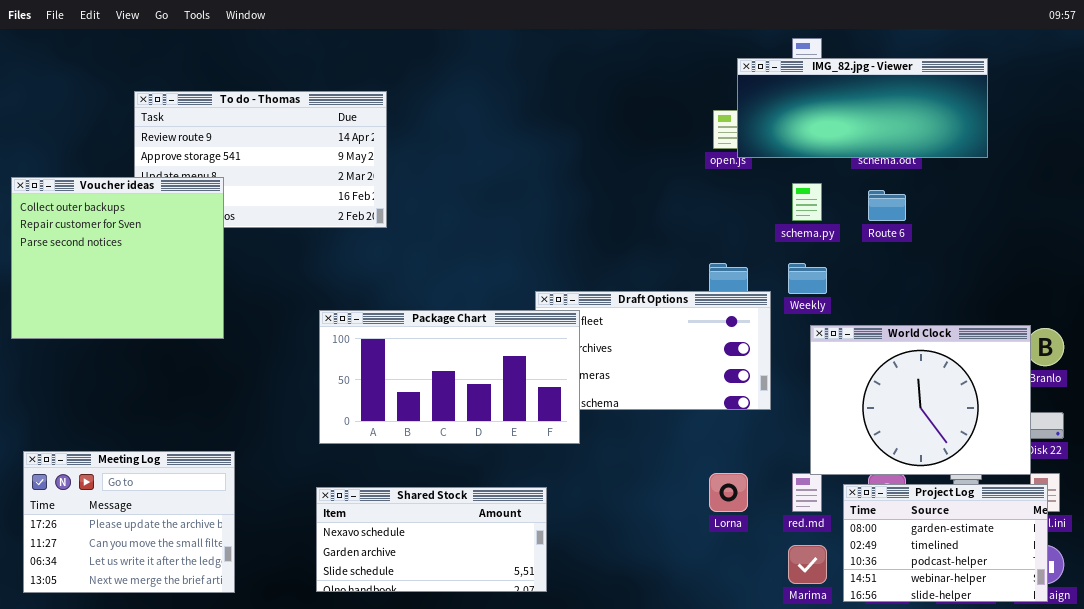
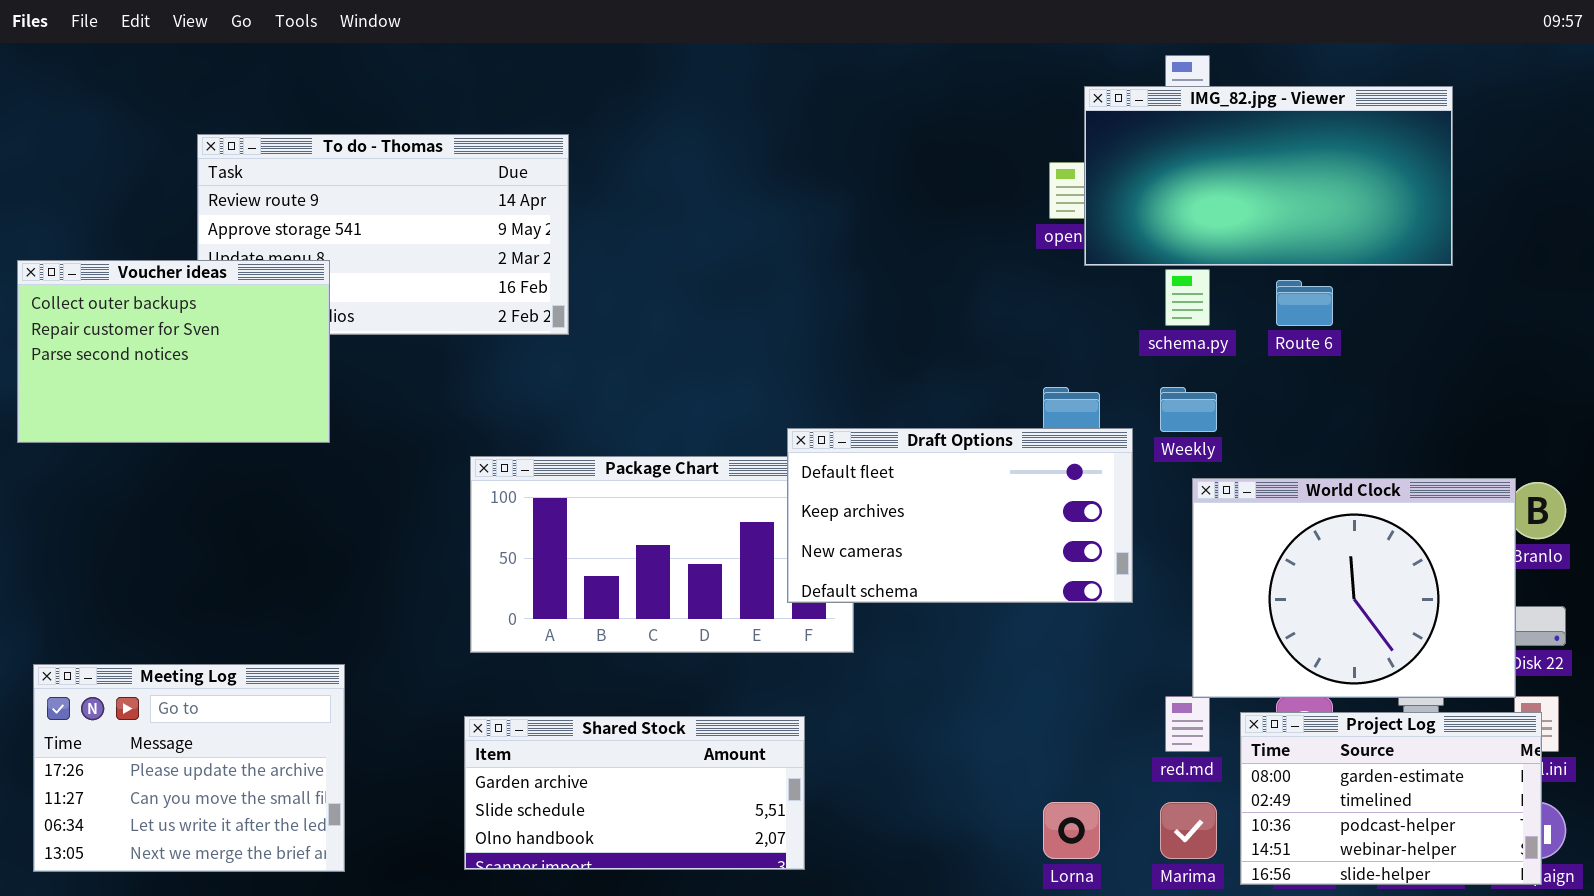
IMG_82.jpg - Viewer: [737,58,988,158] -> [1084,86,1453,266], resized
Voucher ideas: [11,177,224,339] -> [17,260,330,443], resized
Draft Options: [535,291,771,410] -> [787,428,1133,603], raised
Lorna: [709,473,748,512] -> [1043,802,1100,859], moved
Shared Stock: [316,487,547,592] -> [464,716,805,870], scrolled down 1 row

